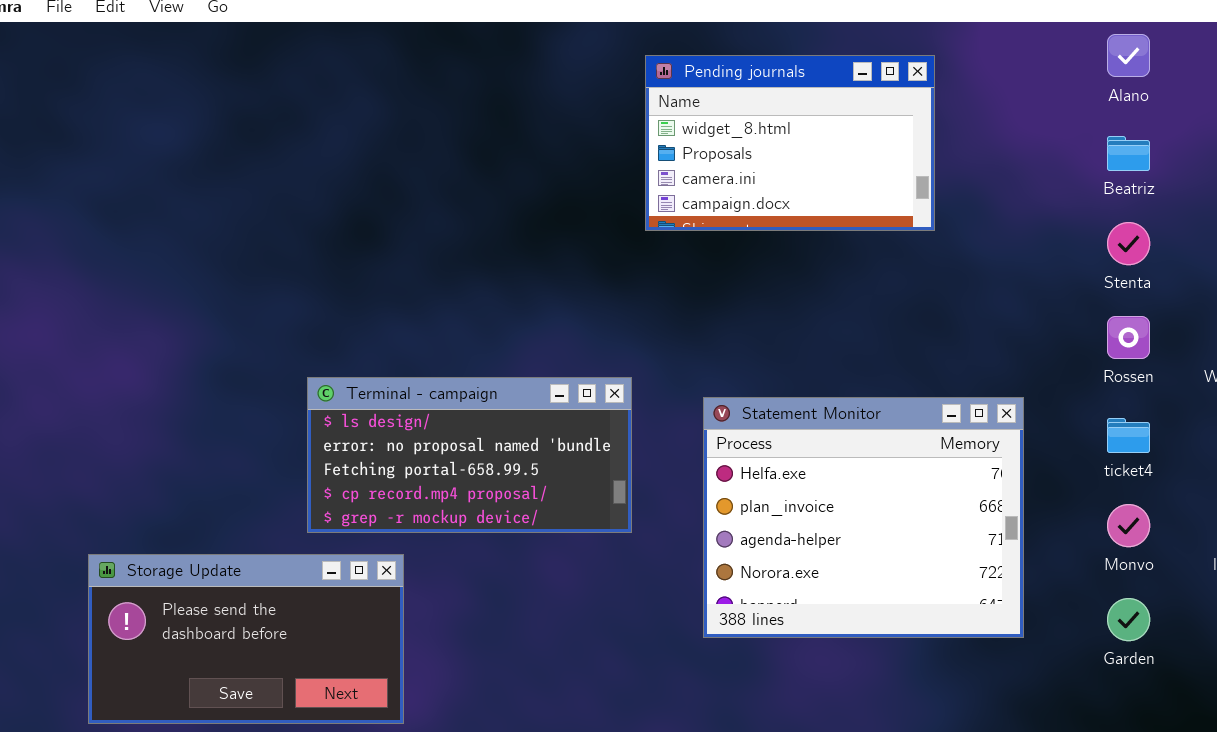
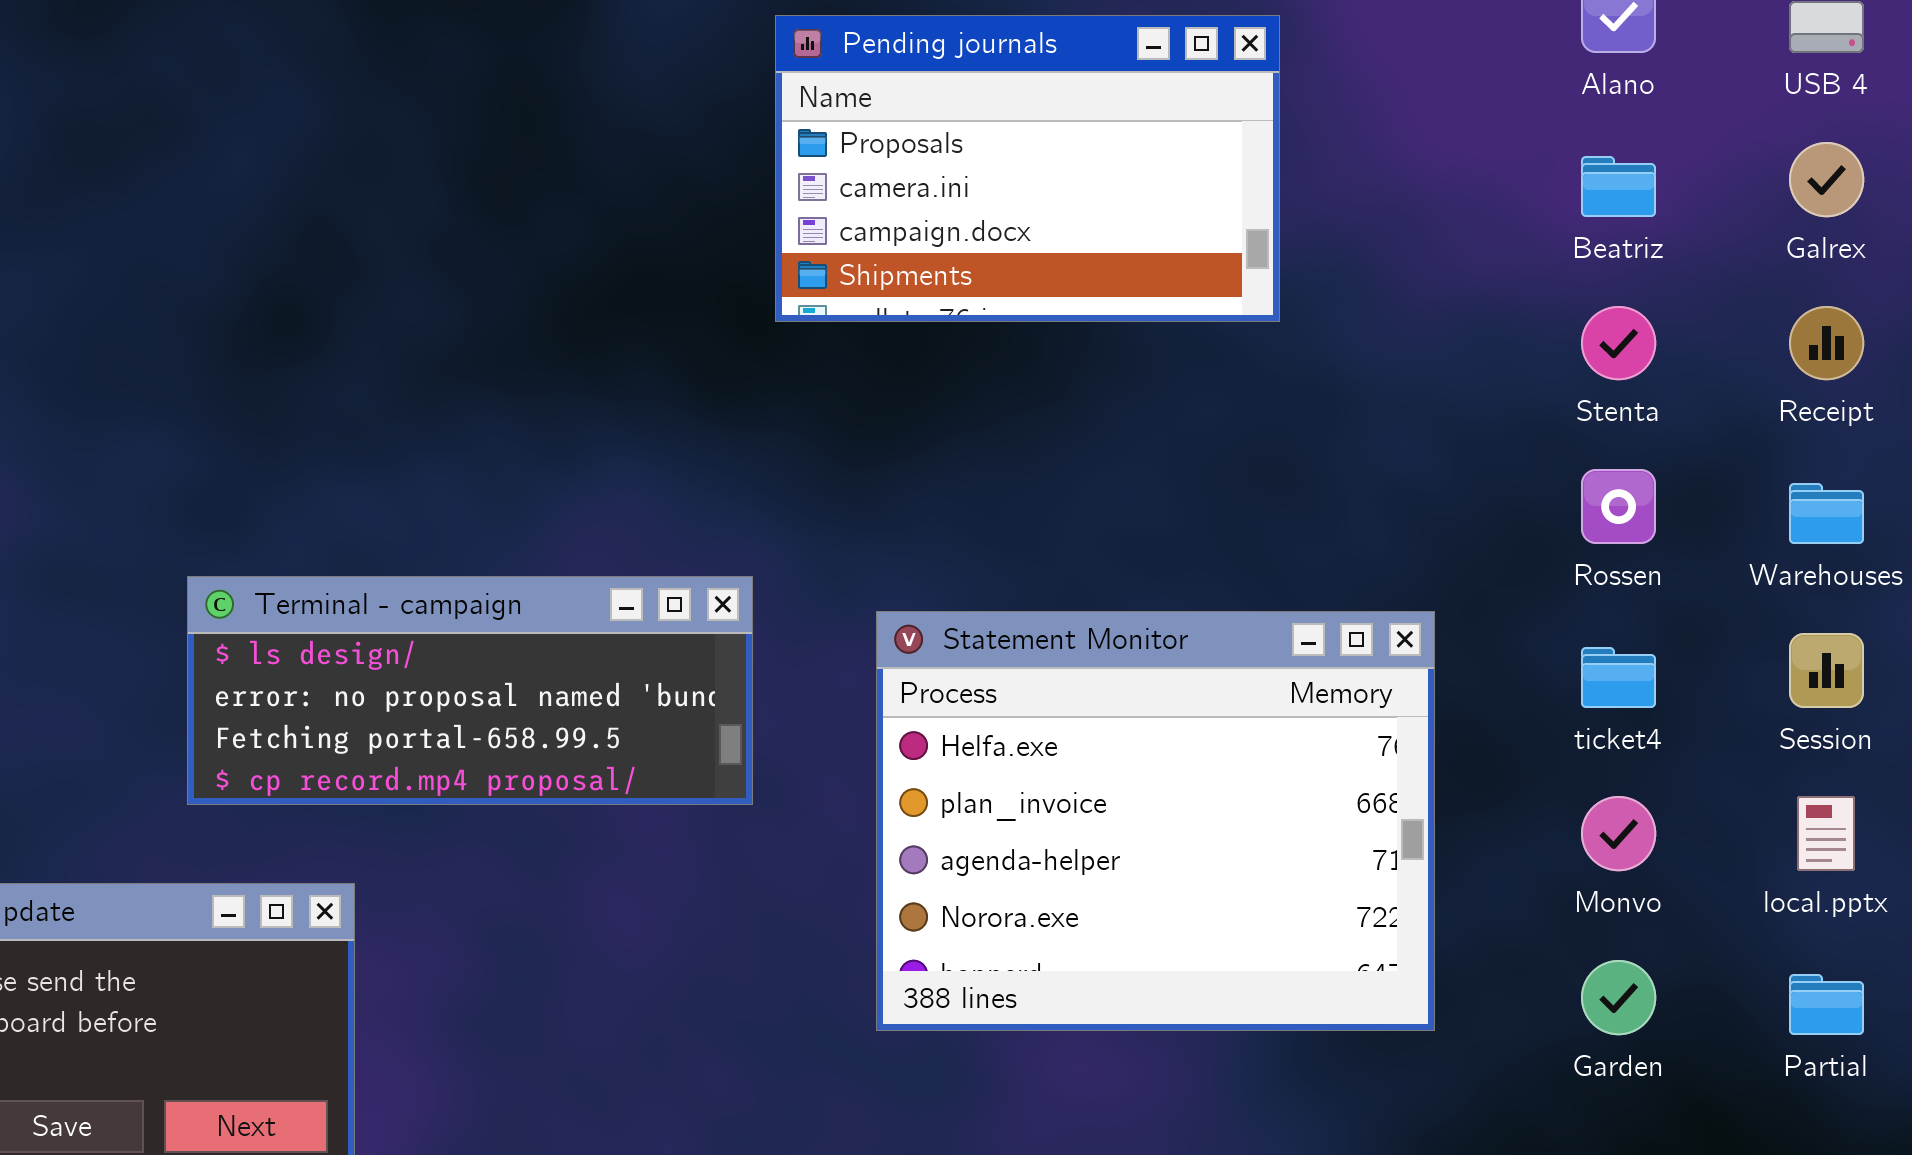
Pending journals: [645,55,935,231] -> [775,15,1280,322], scrolled down 1 row
Terminal - campaign: [307,377,632,533] -> [187,576,753,805], resized

